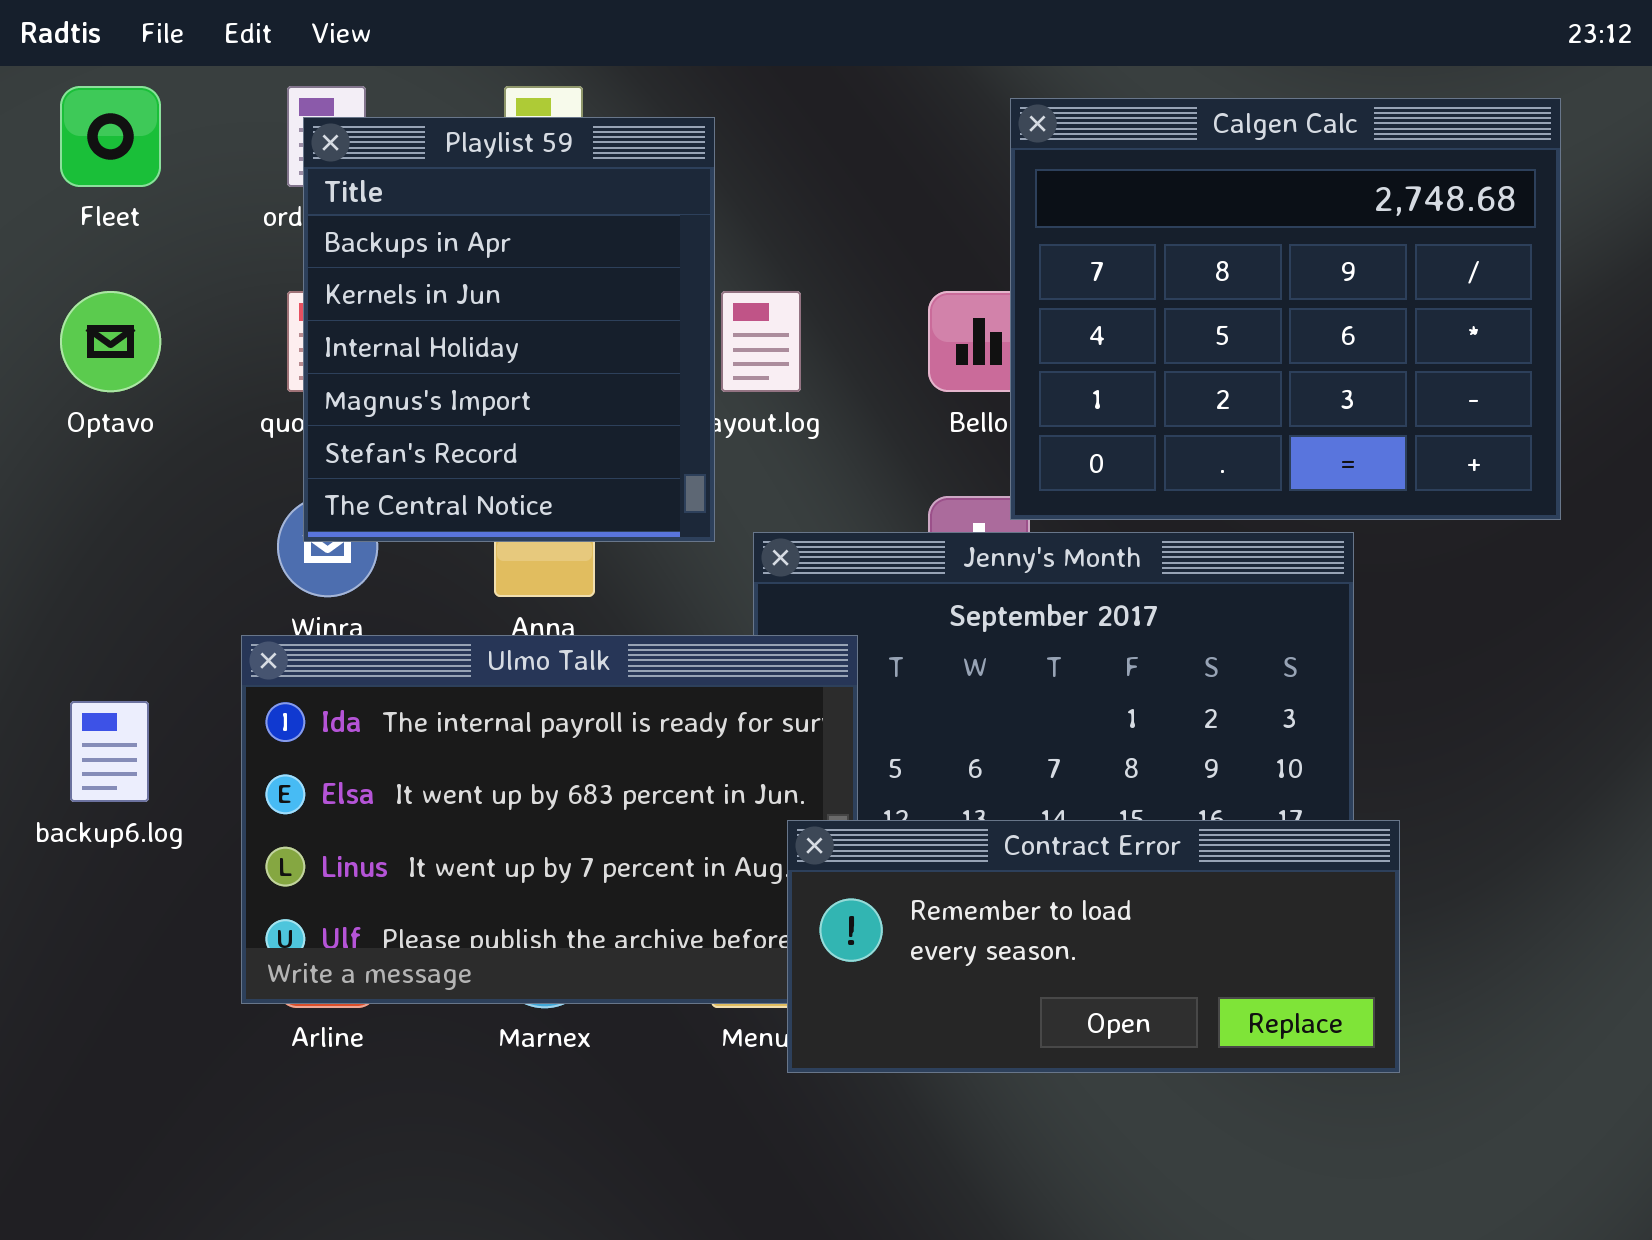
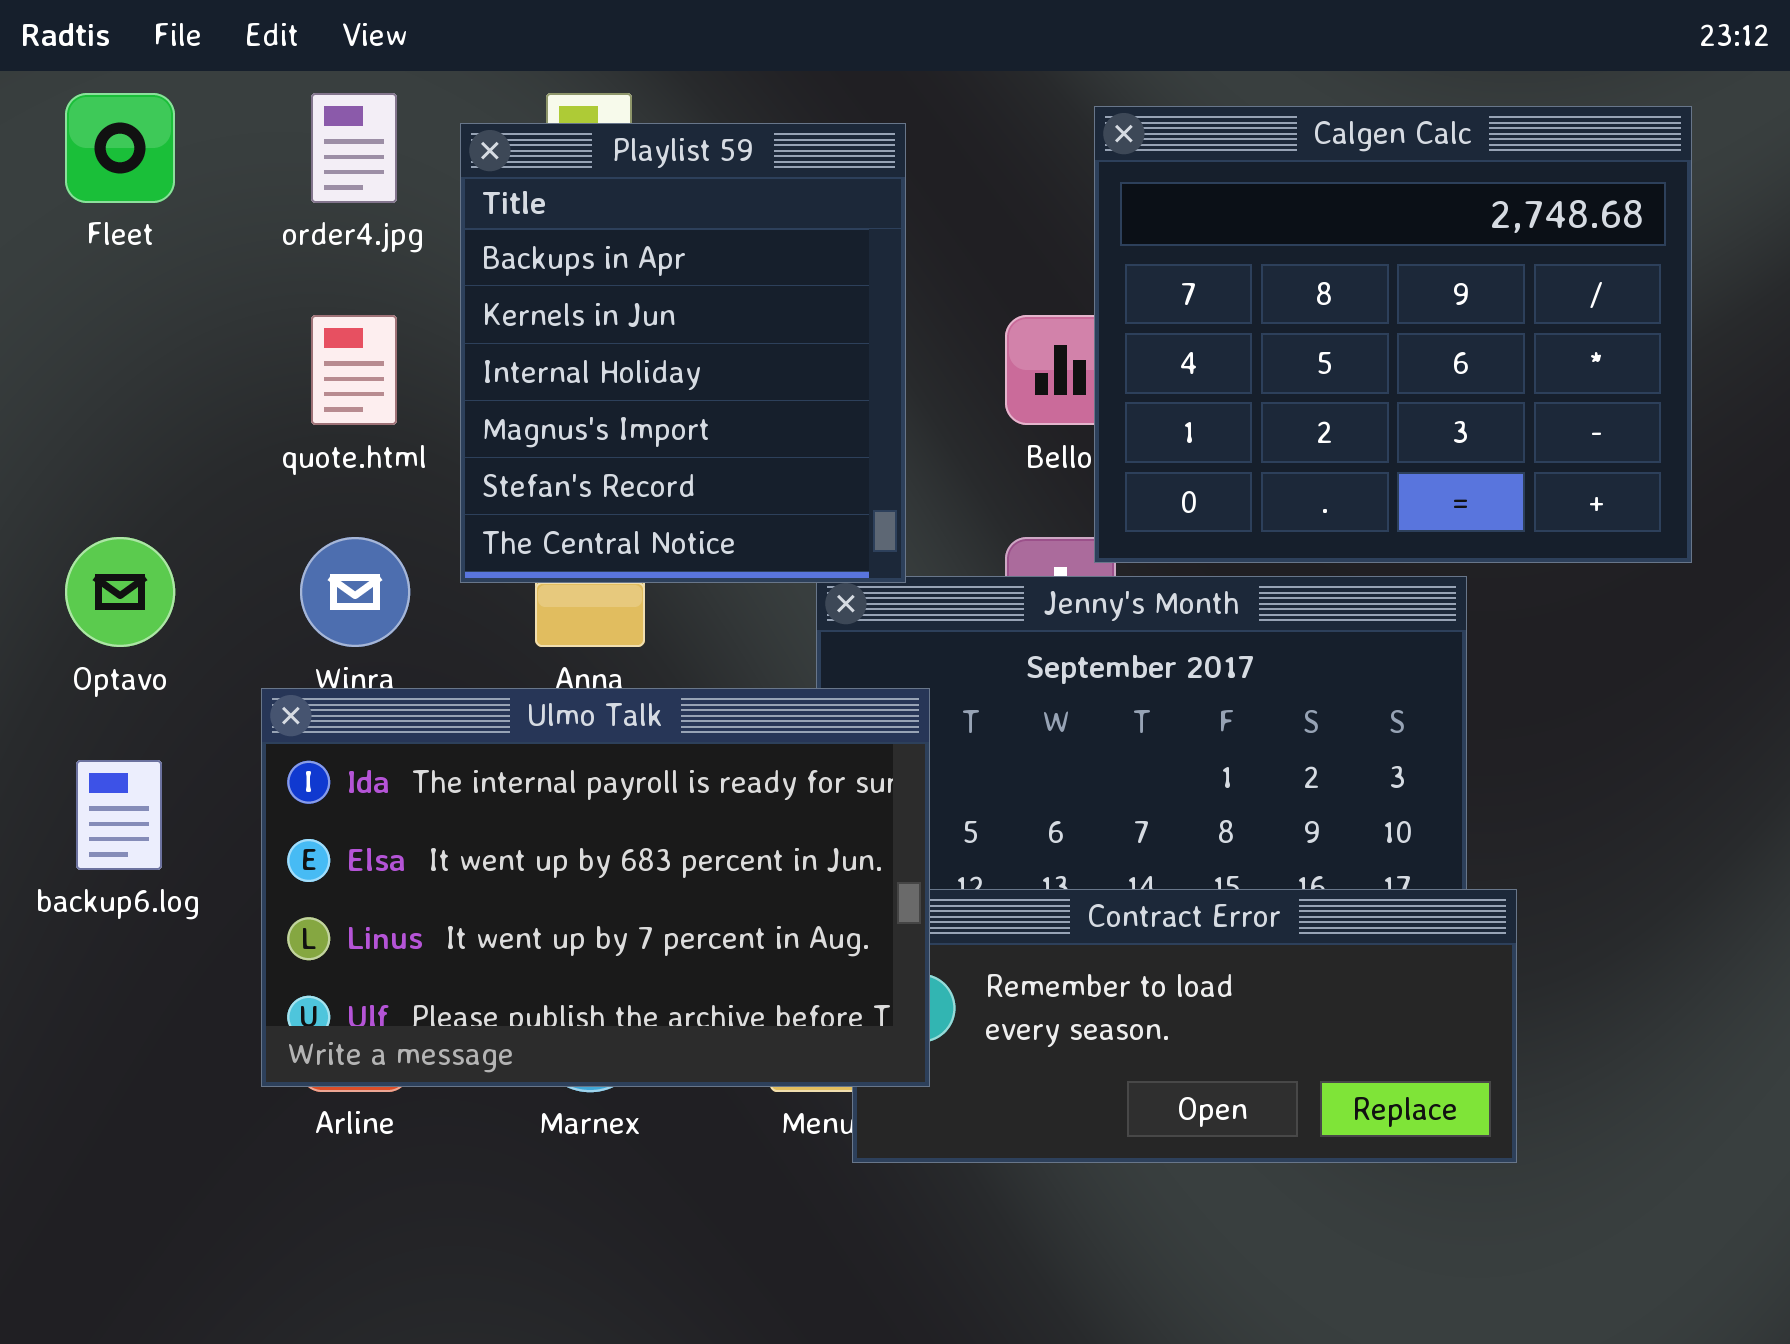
Playlist 59: [303,117,715,542] -> [460,123,906,583], moved
Optavo: [60,291,161,392] -> [65,537,175,647], moved
Ulmo Talk: [241,635,858,1004] -> [261,688,930,1087], raised

